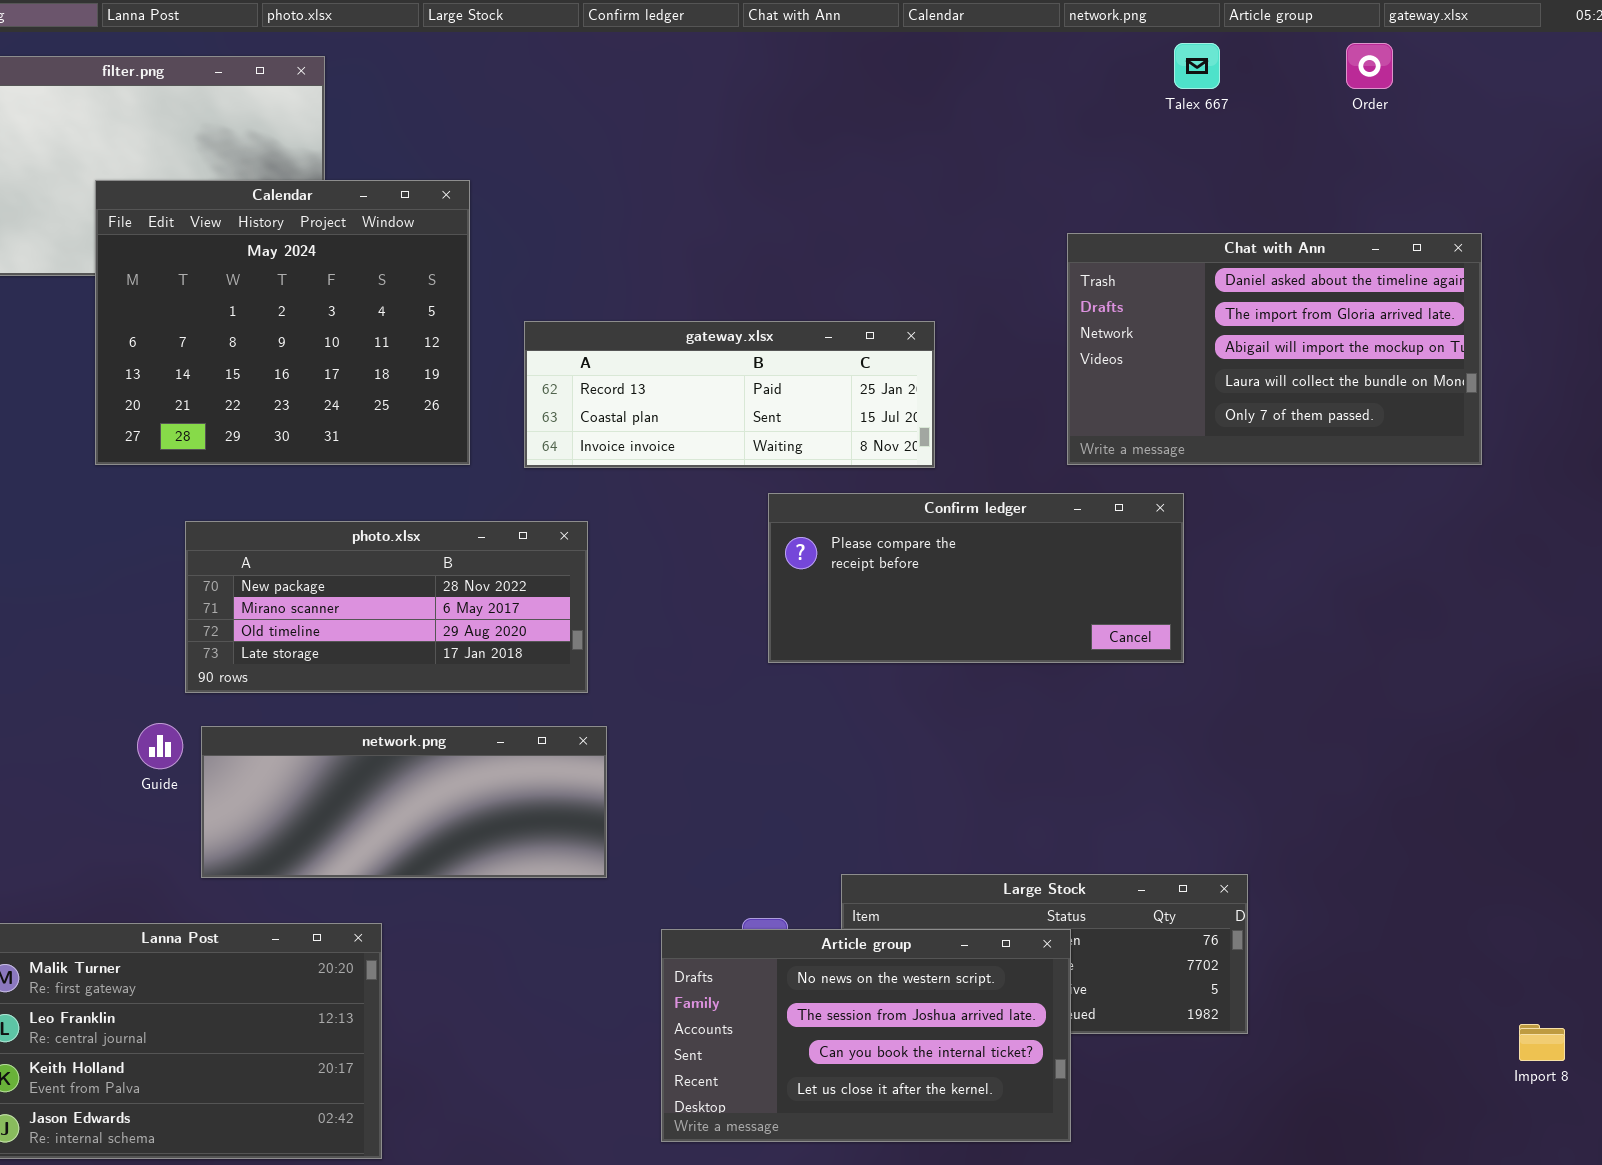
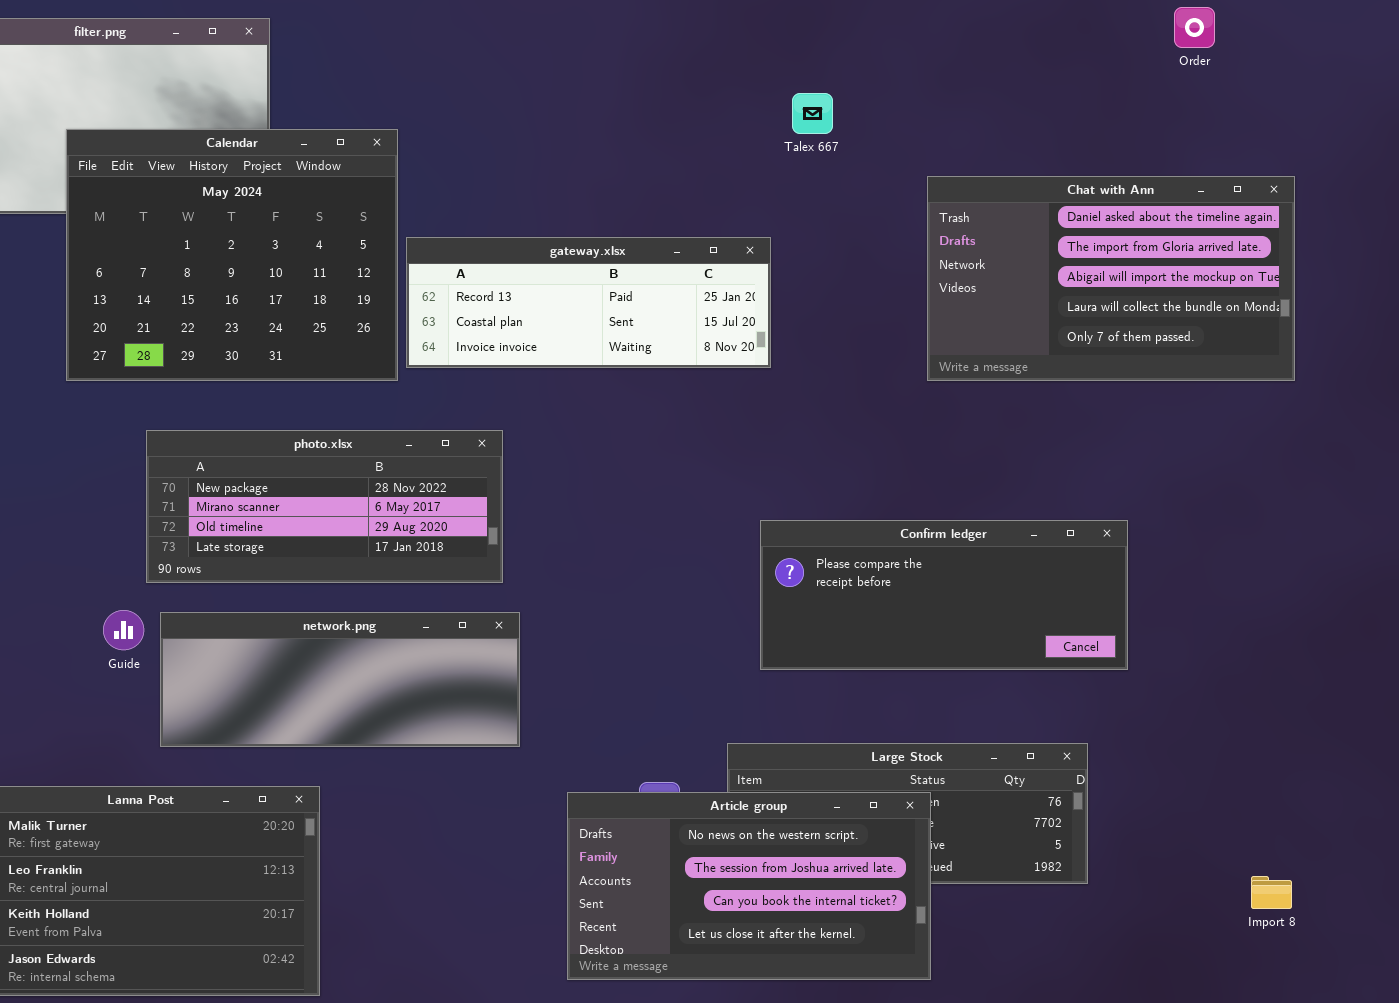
Talex 667: [1174,43,1220,89] -> [792,93,833,134], moved
gateway.xlsx: [524,321,935,468] -> [406,237,771,368], moved
Confirm ledger: [768,493,1184,663] -> [760,520,1128,670], moved
Import 8: [1519,1024,1565,1061] -> [1251,876,1292,909], moved

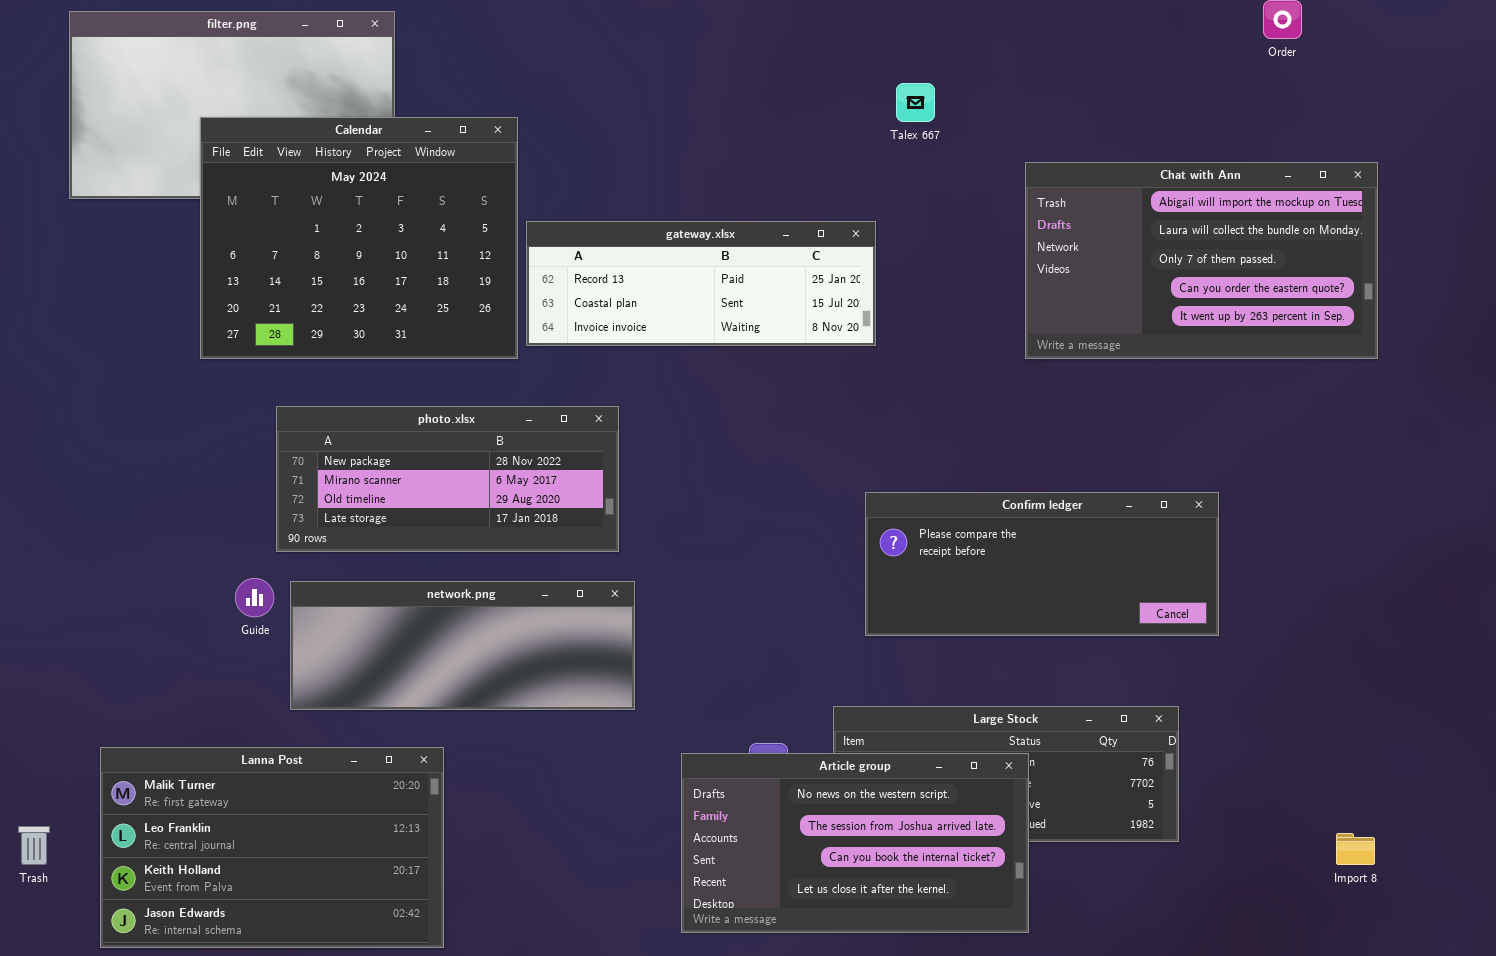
Chat with Ann: [927,176,1295,381] -> [1025,162,1378,359], scrolled down 2 rows

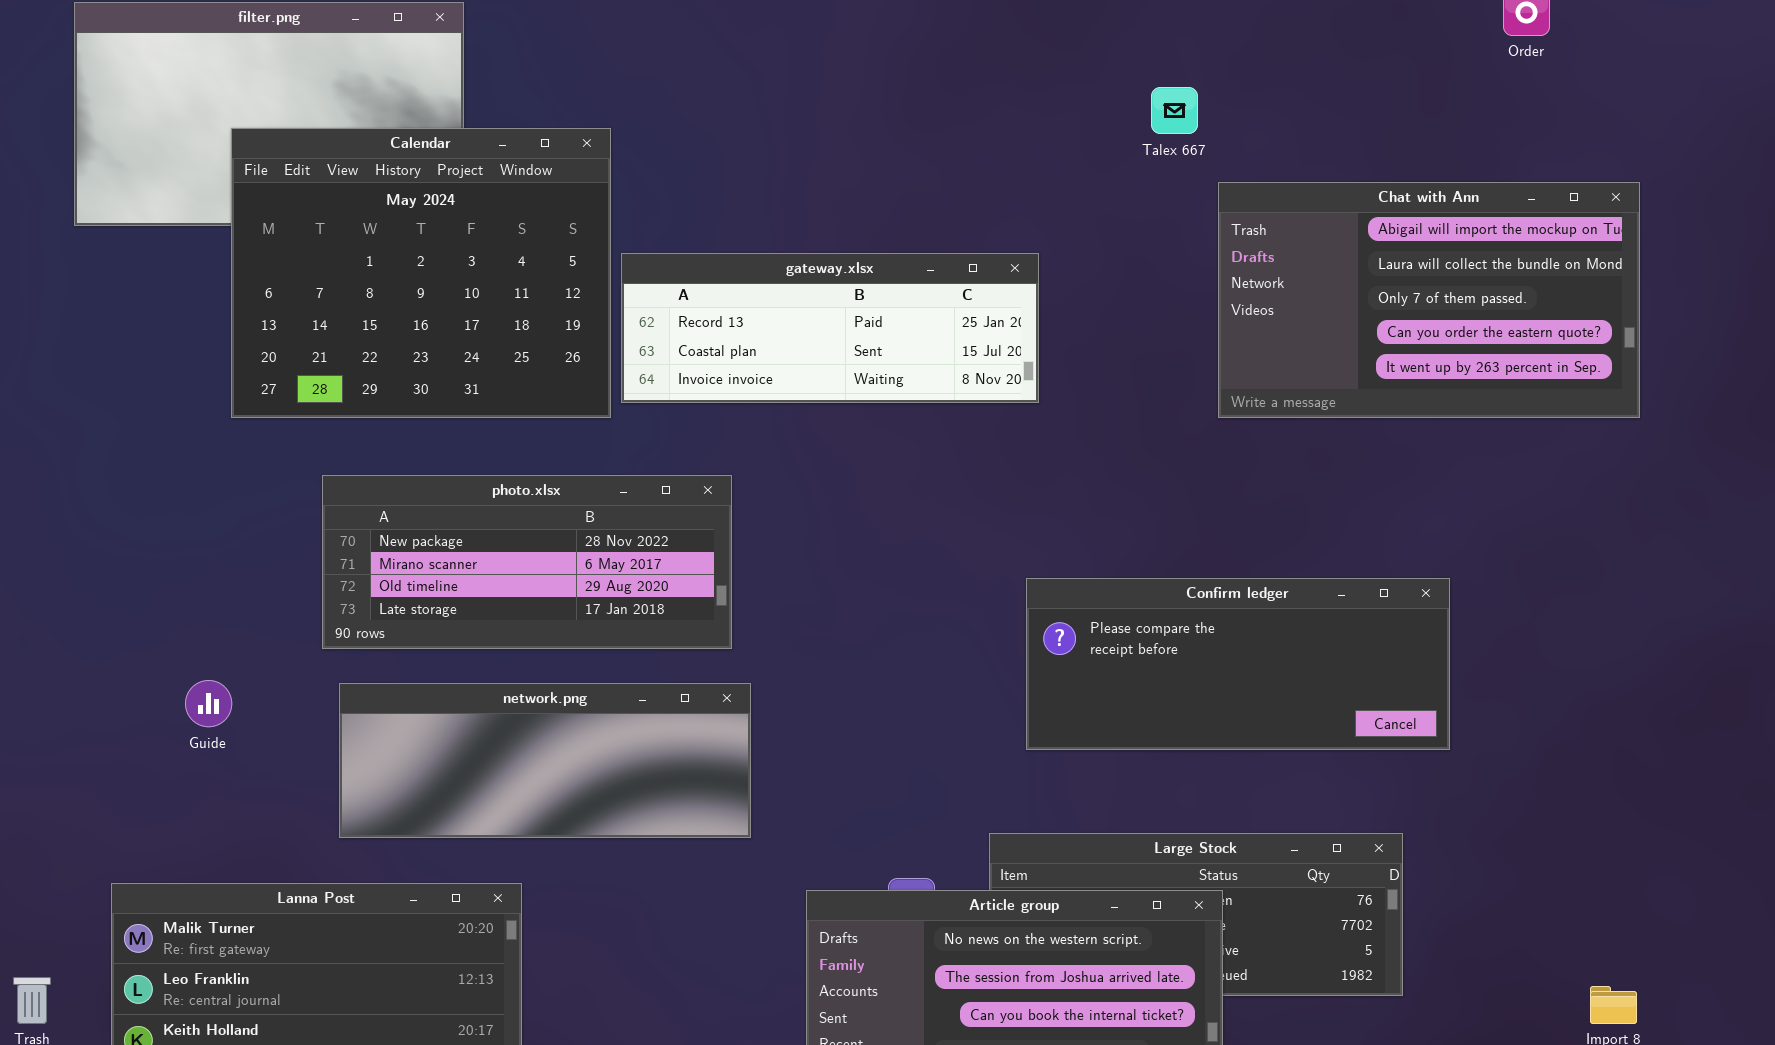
Talex 667: [896,83,935,122] -> [1151,87,1198,134], moved
Guide: [235,578,274,617] -> [185,680,232,727], moved

